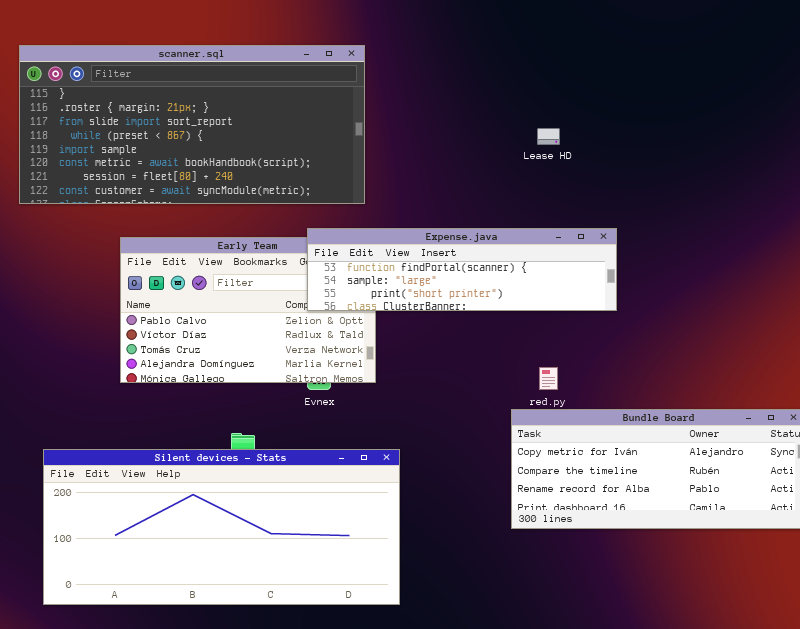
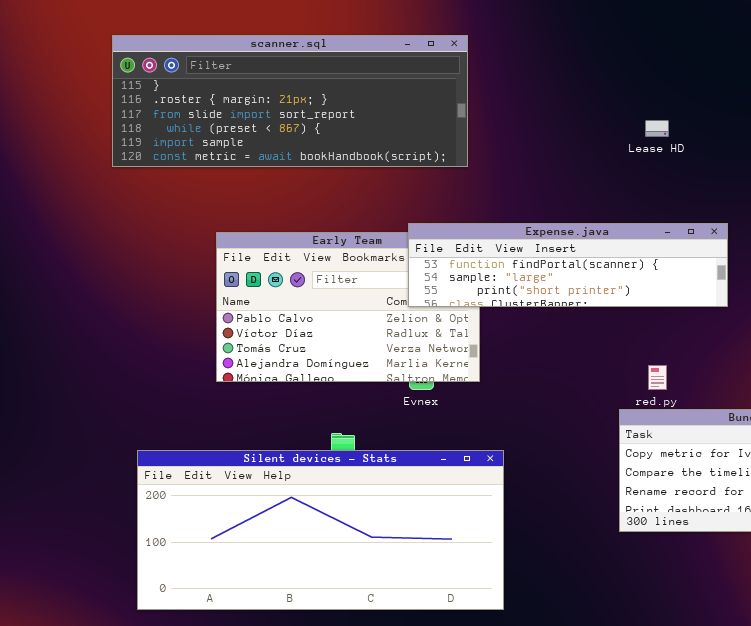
scanner.sql: [19,45,365,204] -> [112,35,468,167], resized

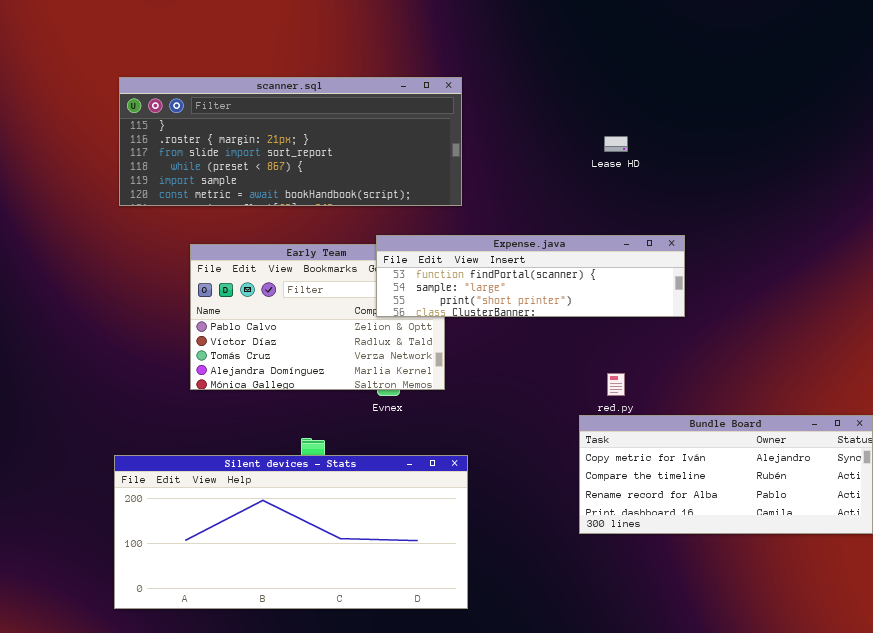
scanner.sql: [112,35,468,167] -> [119,77,462,206], moved

